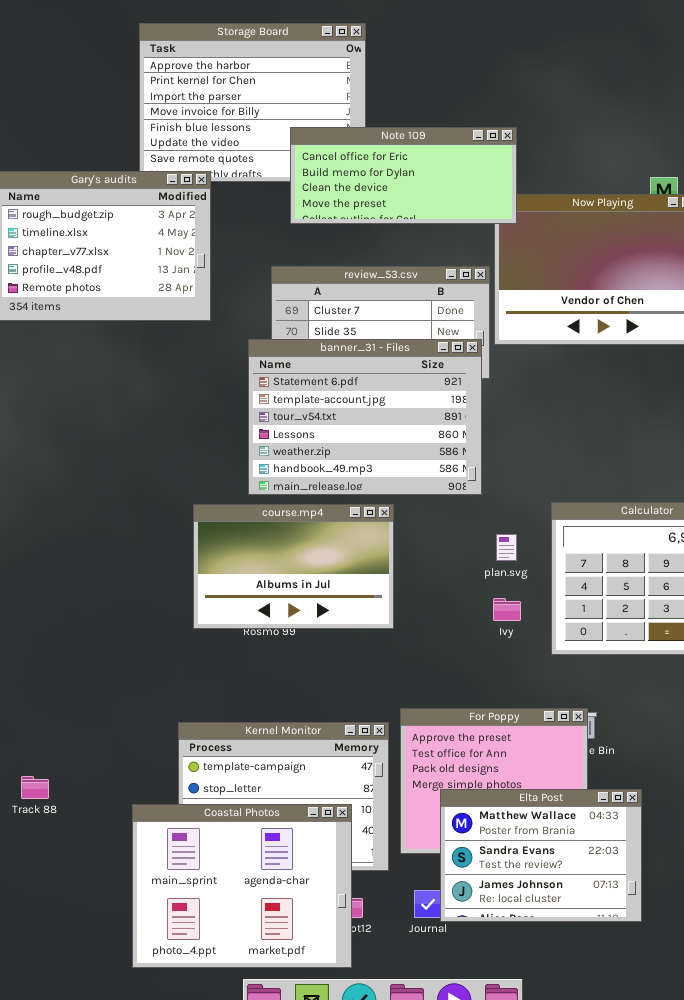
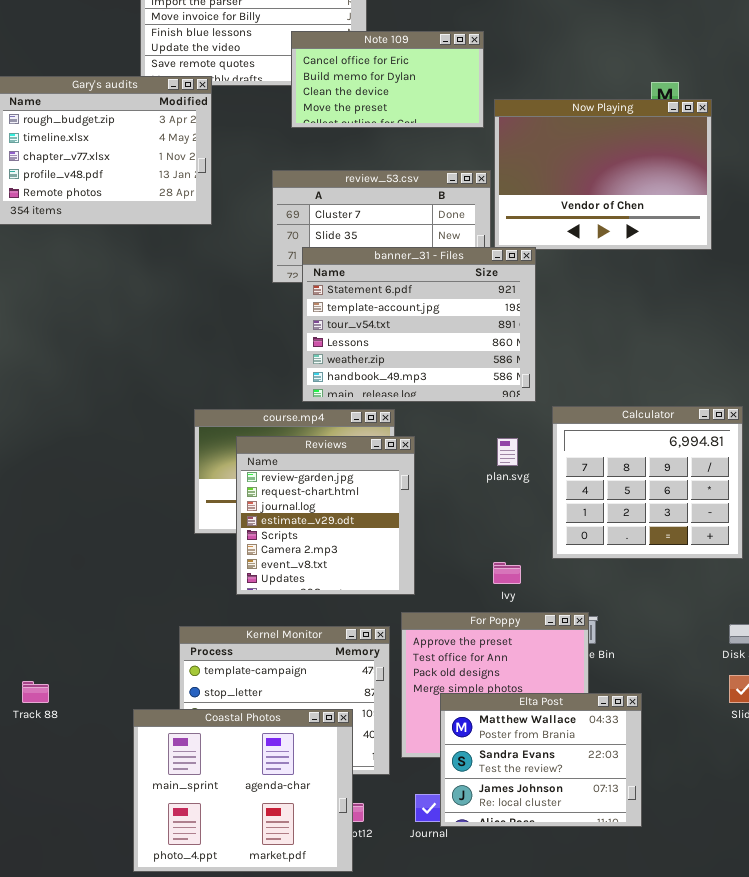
Note 109: [290,127,517,224] -> [291,31,484,128], resized
banner_31 - Files: [248,339,482,495] -> [302,247,536,402], moved
Reviews: none -> [236,436,415,595], opened
Ivy: [493,598,521,621] -> [493,562,521,584], moved

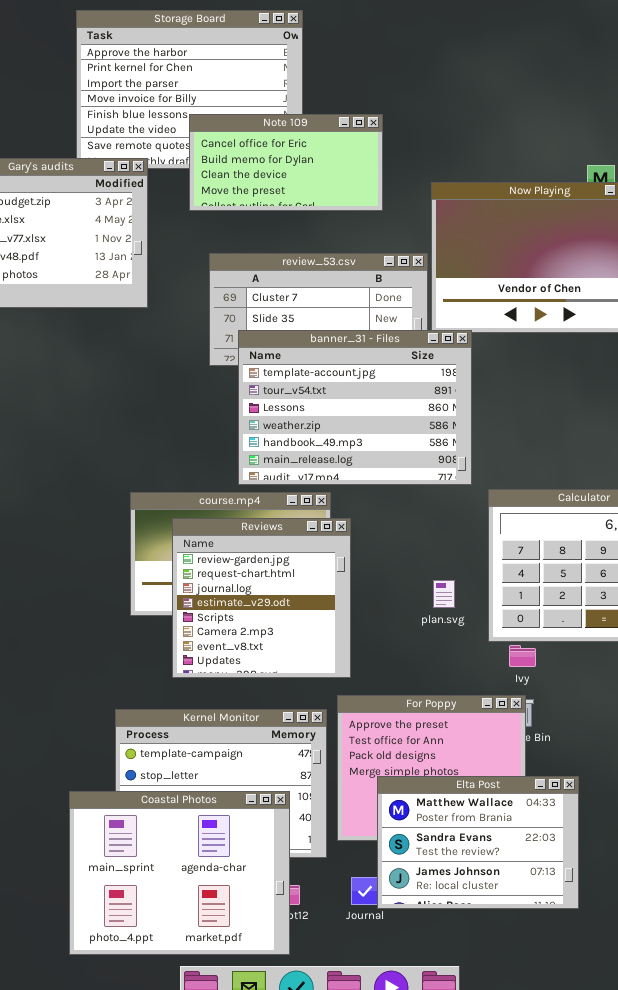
Note 109: [291,31,484,128] -> [189,114,383,211], moved
banner_31 - Files: [302,247,536,402] -> [238,330,472,485], scrolled down 1 row
plan.svg: [497,438,518,466] -> [433,580,455,608], moved
Ivy: [493,562,521,584] -> [509,645,536,667], moved

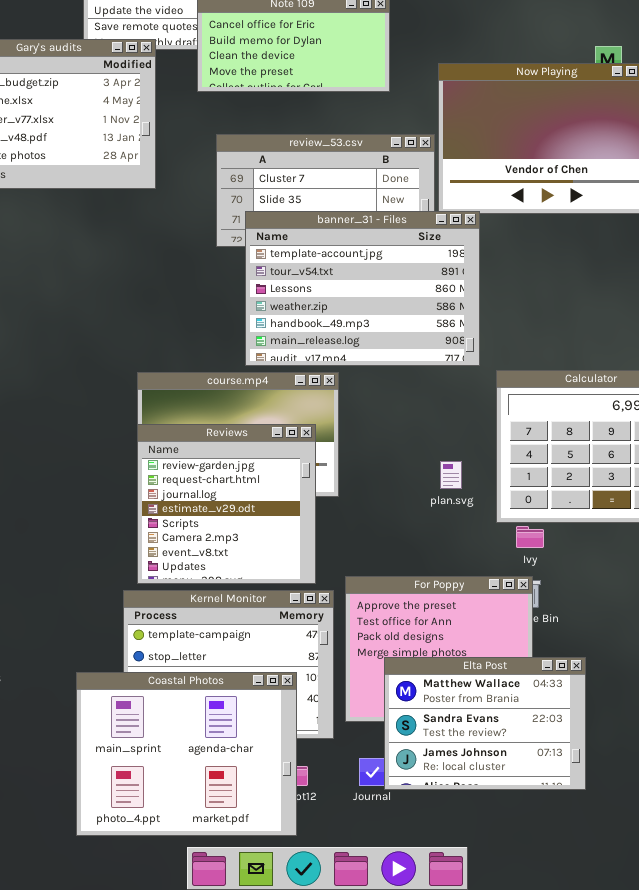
Reviews: [172,518,351,678] -> [137,424,316,584], moved

